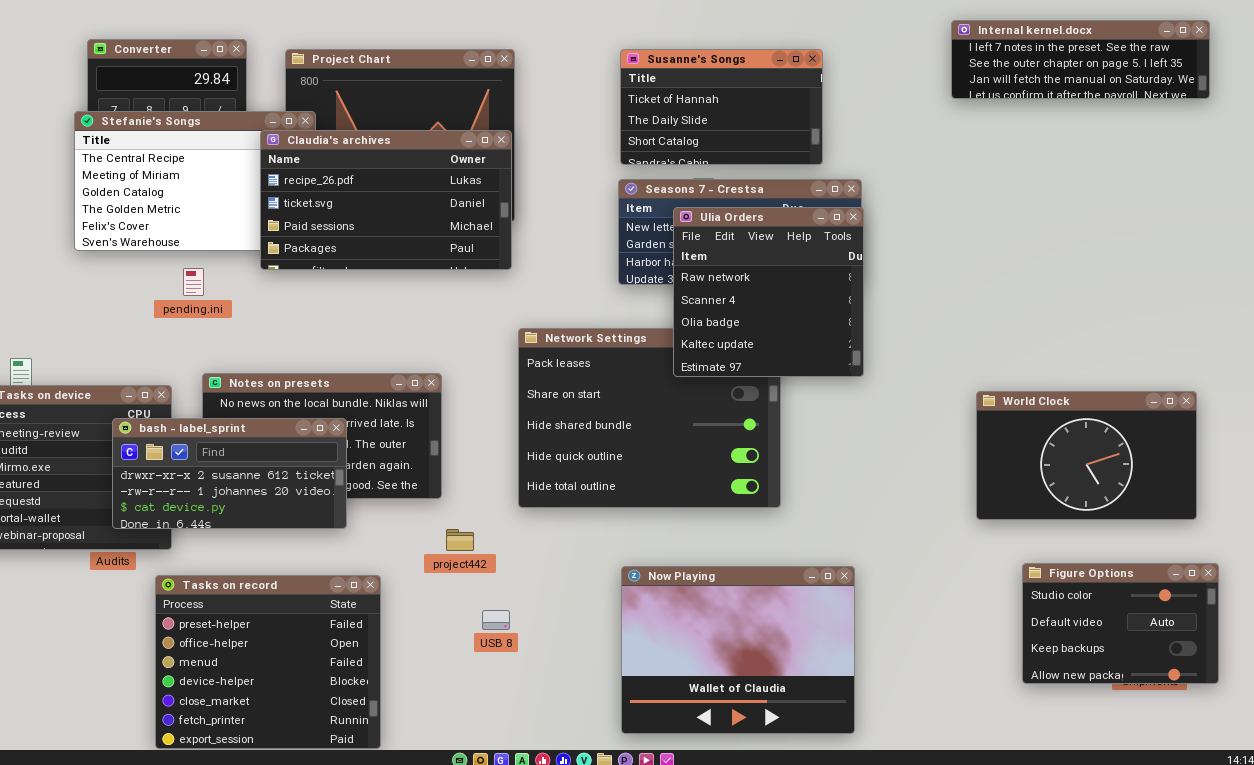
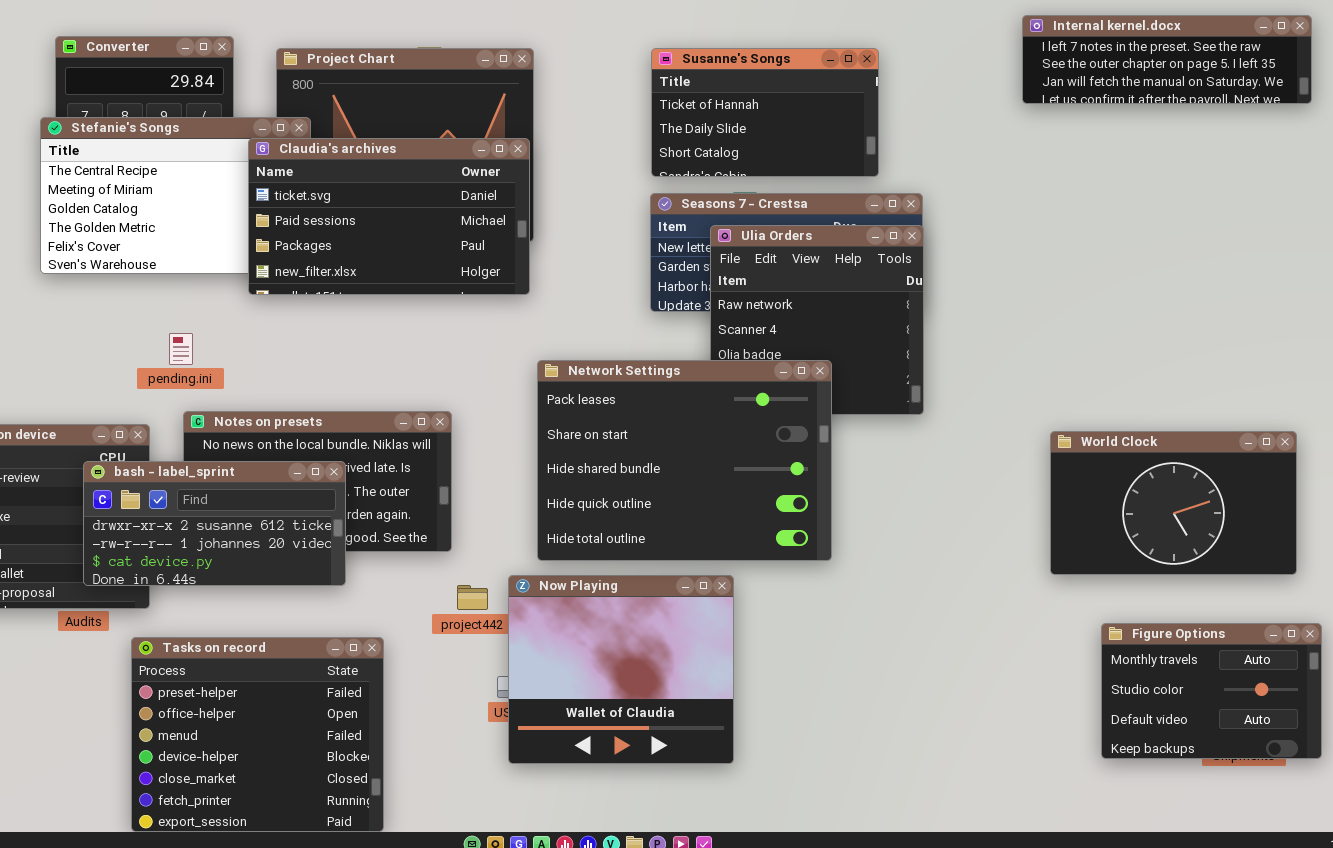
Claudia's archives: [260,130,512,270] -> [248,138,530,295], scrolled down 1 row
pending.ini: [183,268,204,296] -> [169,333,193,365], moved
Network Settings: [518,328,781,508] -> [537,360,832,561], raised
Figure Options: [1022,563,1219,684] -> [1101,623,1322,759], scrolled up 1 row
Now Playing: [621,566,855,734] -> [508,575,734,764], moved, resized

